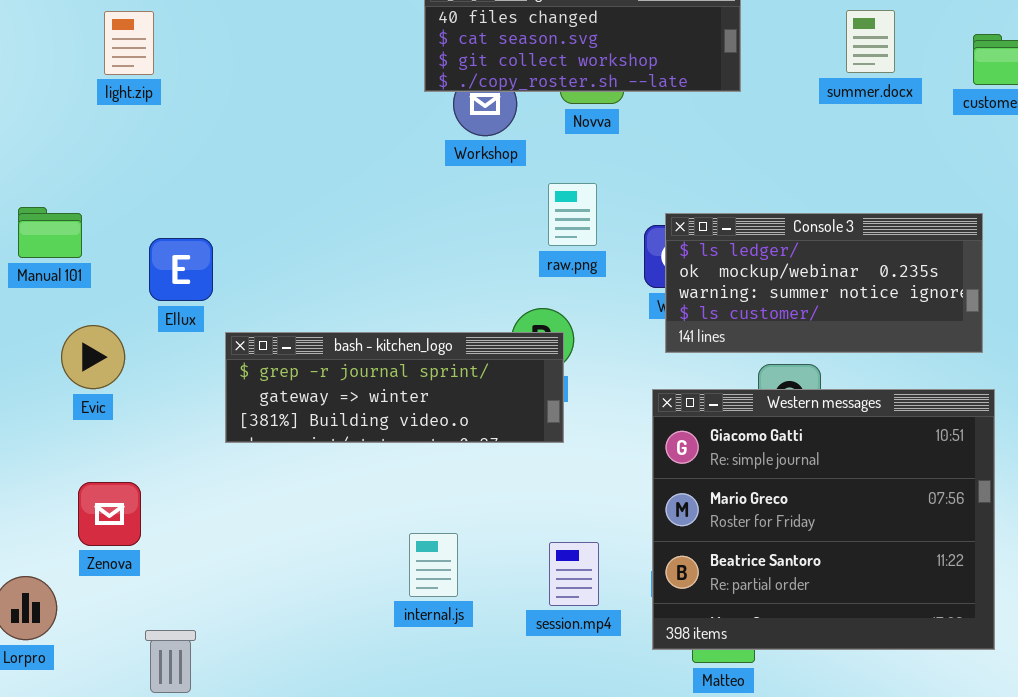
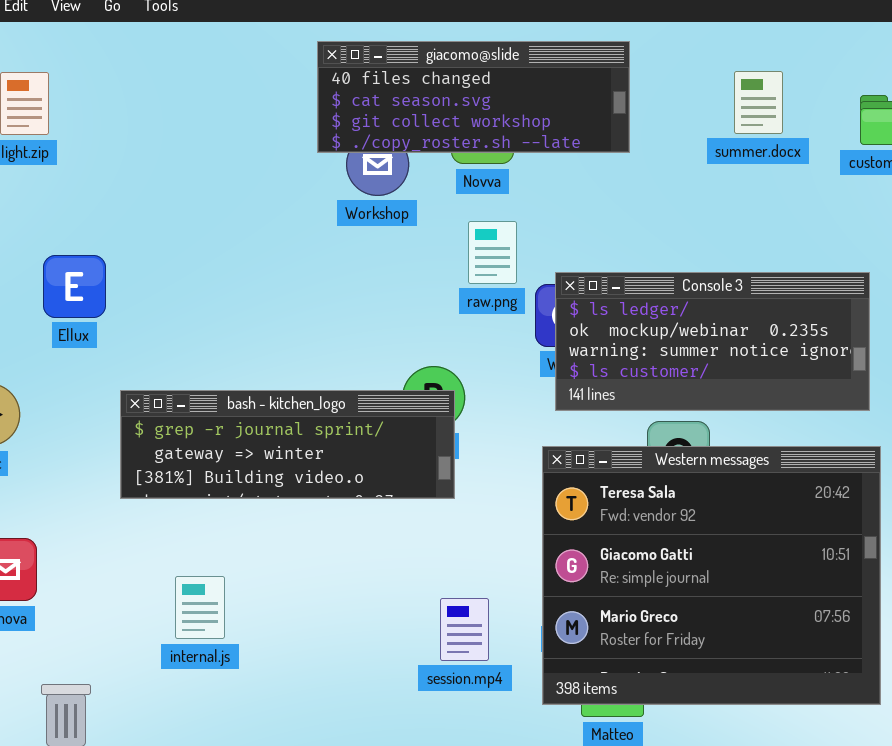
raw.png: [548,183,597,246] -> [468,221,517,284], moved
Ellux: [149,238,213,301] -> [43,255,106,318], moved
Western messages: [652,389,995,650] -> [542,446,881,705], scrolled up 1 row
internal.js: [409,533,458,597] -> [175,576,225,639], moved

